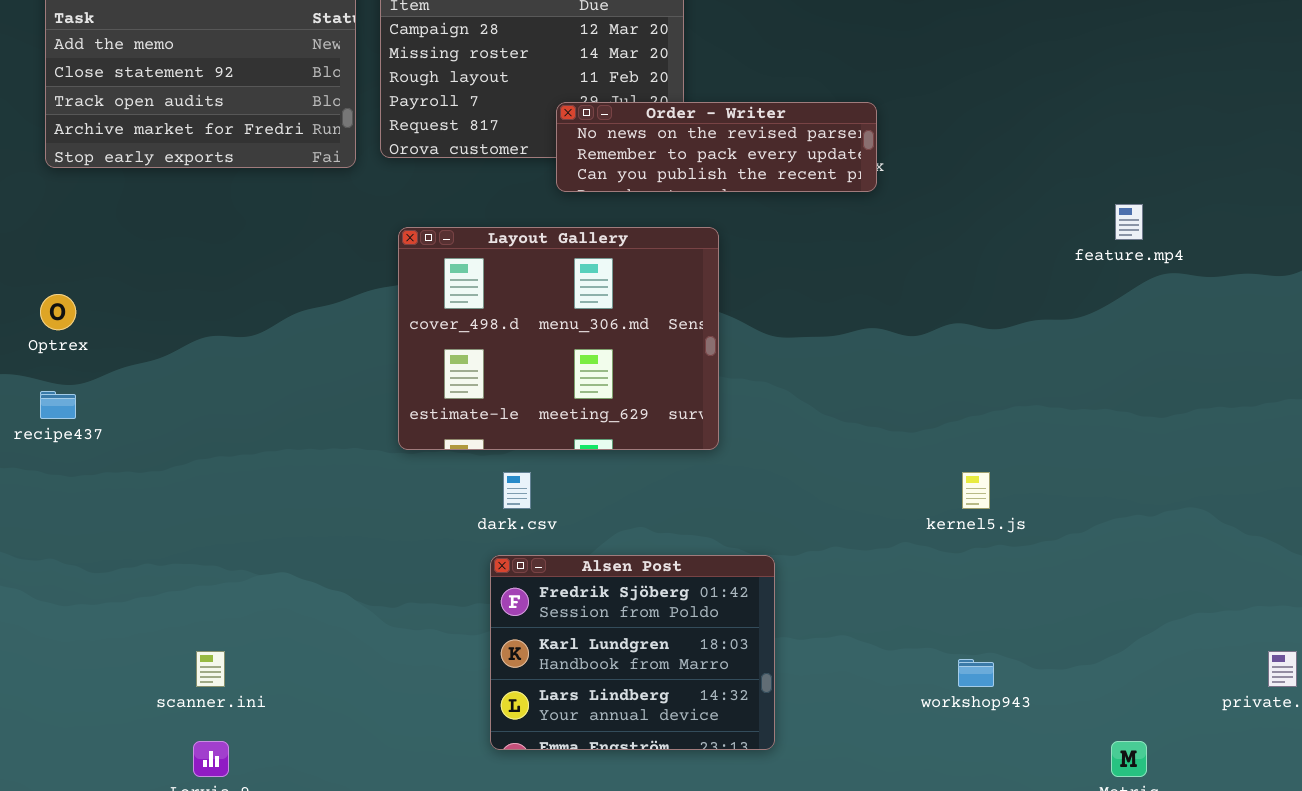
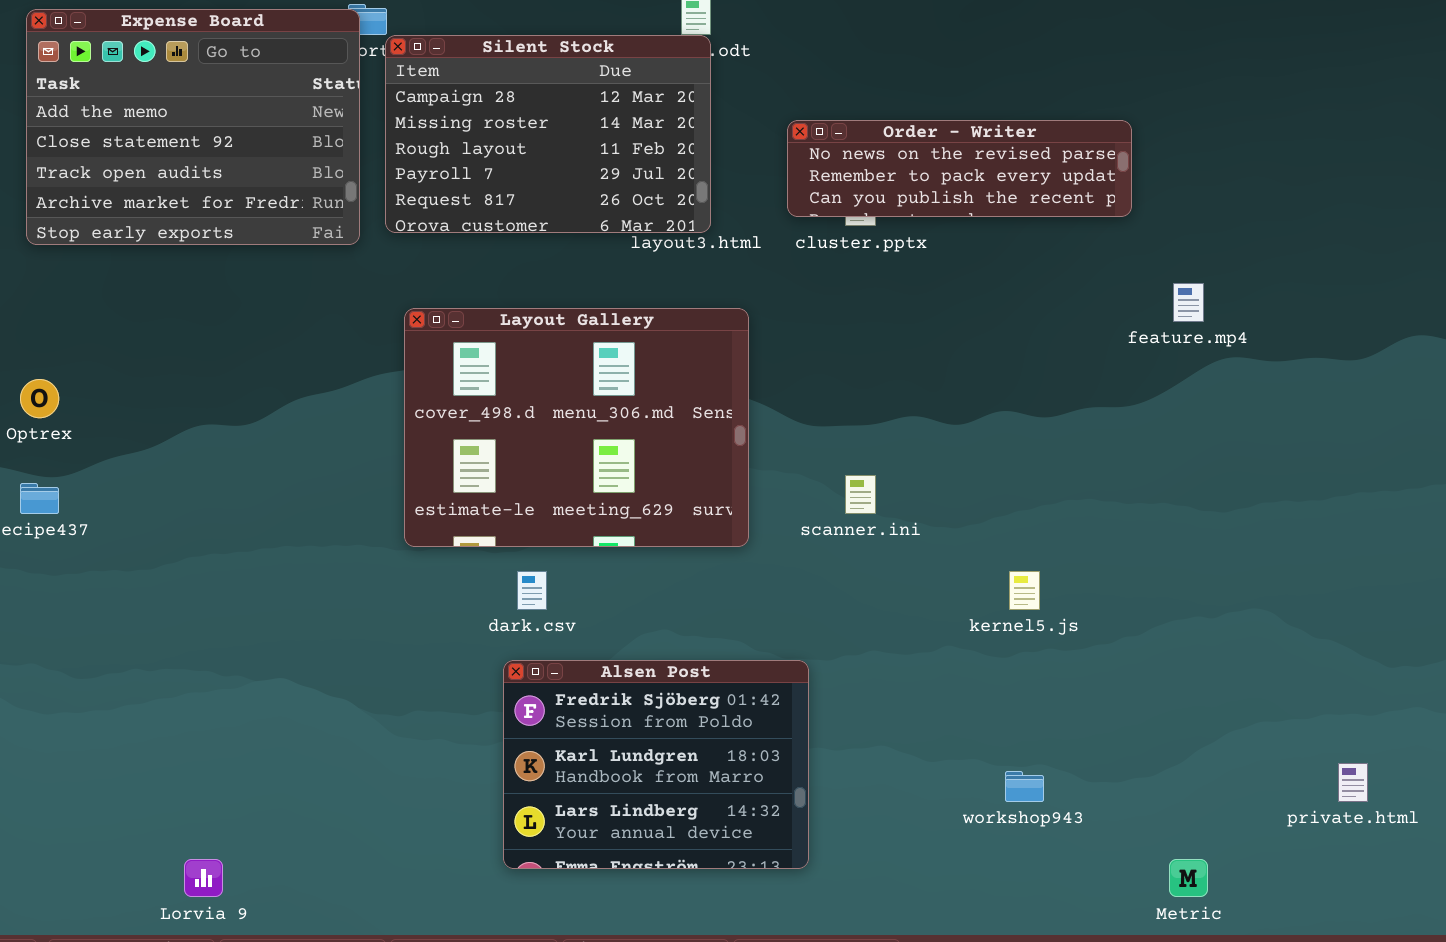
Order - Writer: [556,102,877,192] -> [787,120,1132,217], moved
scanner.ini: [196,651,225,687] -> [845,475,876,514], moved

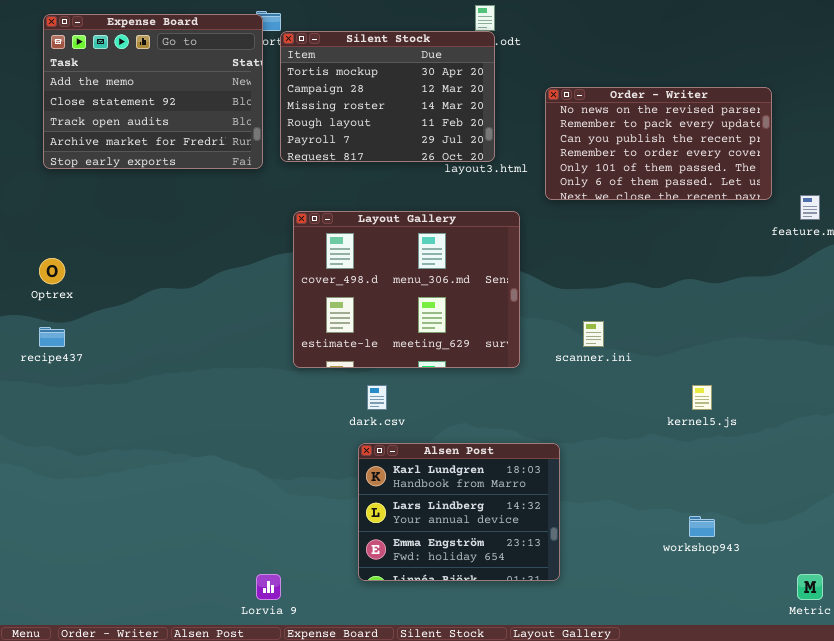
Silent Stock: [385,35,711,233] -> [280,31,495,162], scrolled up 1 row
Order - Writer: [787,120,1132,217] -> [545,87,772,200], resized
Alsen Post: [503,660,809,869] -> [358,443,560,581], scrolled down 1 row
Lorvia 9: [184,859,223,897] -> [256,574,281,600], moved

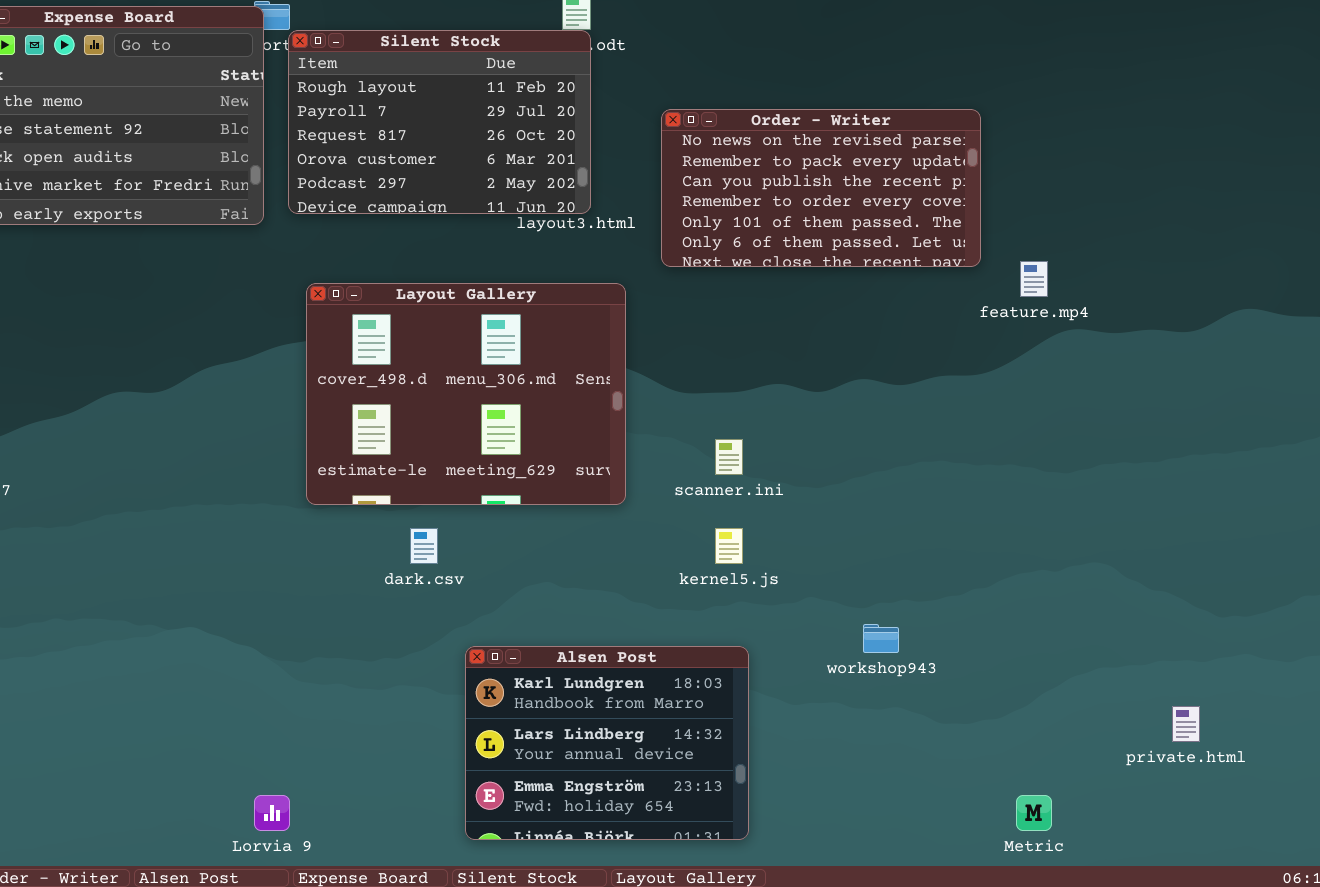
Silent Stock: [280,31,495,162] -> [288,30,591,214], scrolled down 3 rows
kernel5.js: [692,385,712,410] -> [715,528,743,564], moved
Alsen Post: [358,443,560,581] -> [465,646,749,840], moved
workshop943: [689,516,715,537] -> [863,624,899,653], moved

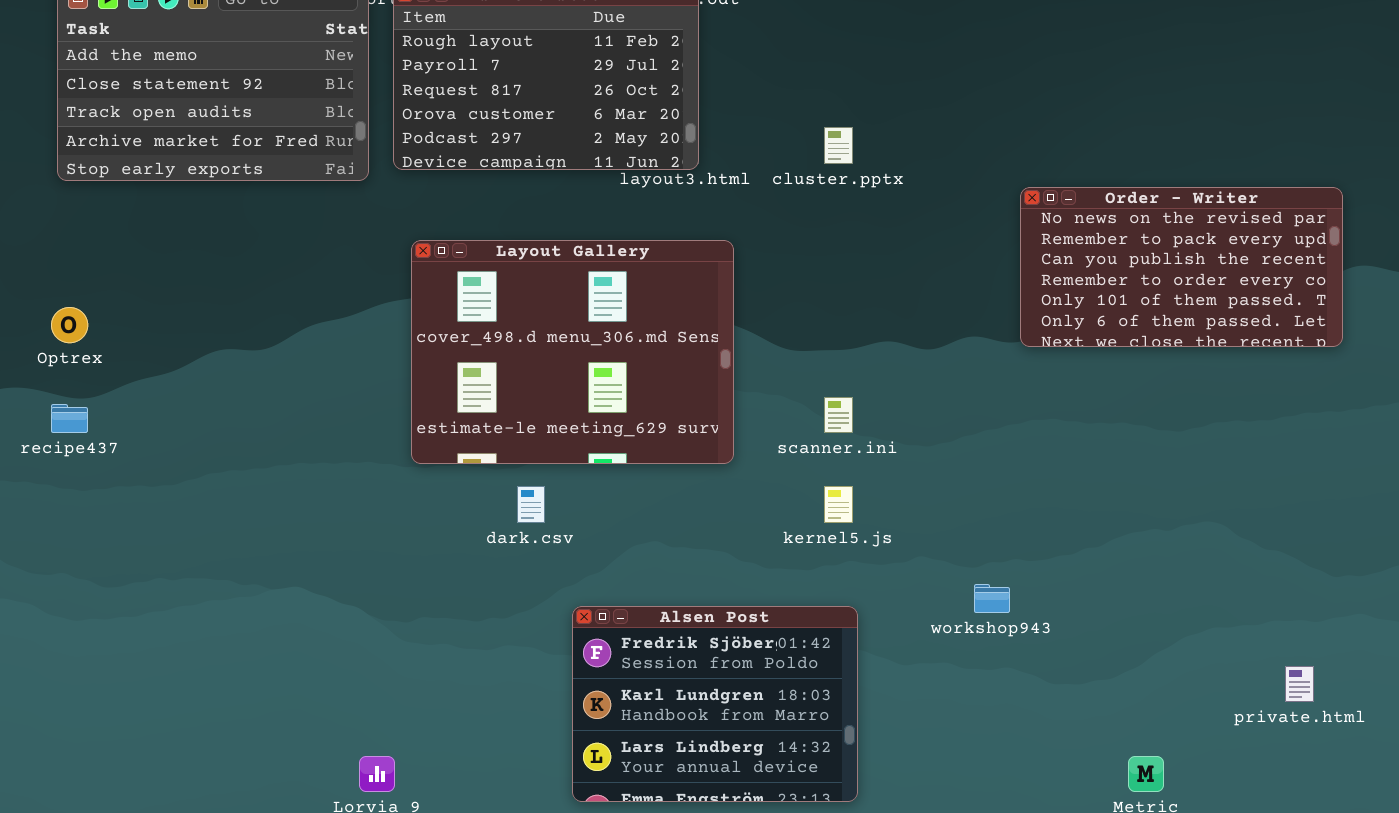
Order - Writer: [661,109,981,267] -> [1020,187,1343,347], moved
Alsen Post: [465,646,749,840] -> [572,606,858,802], scrolled up 1 row

